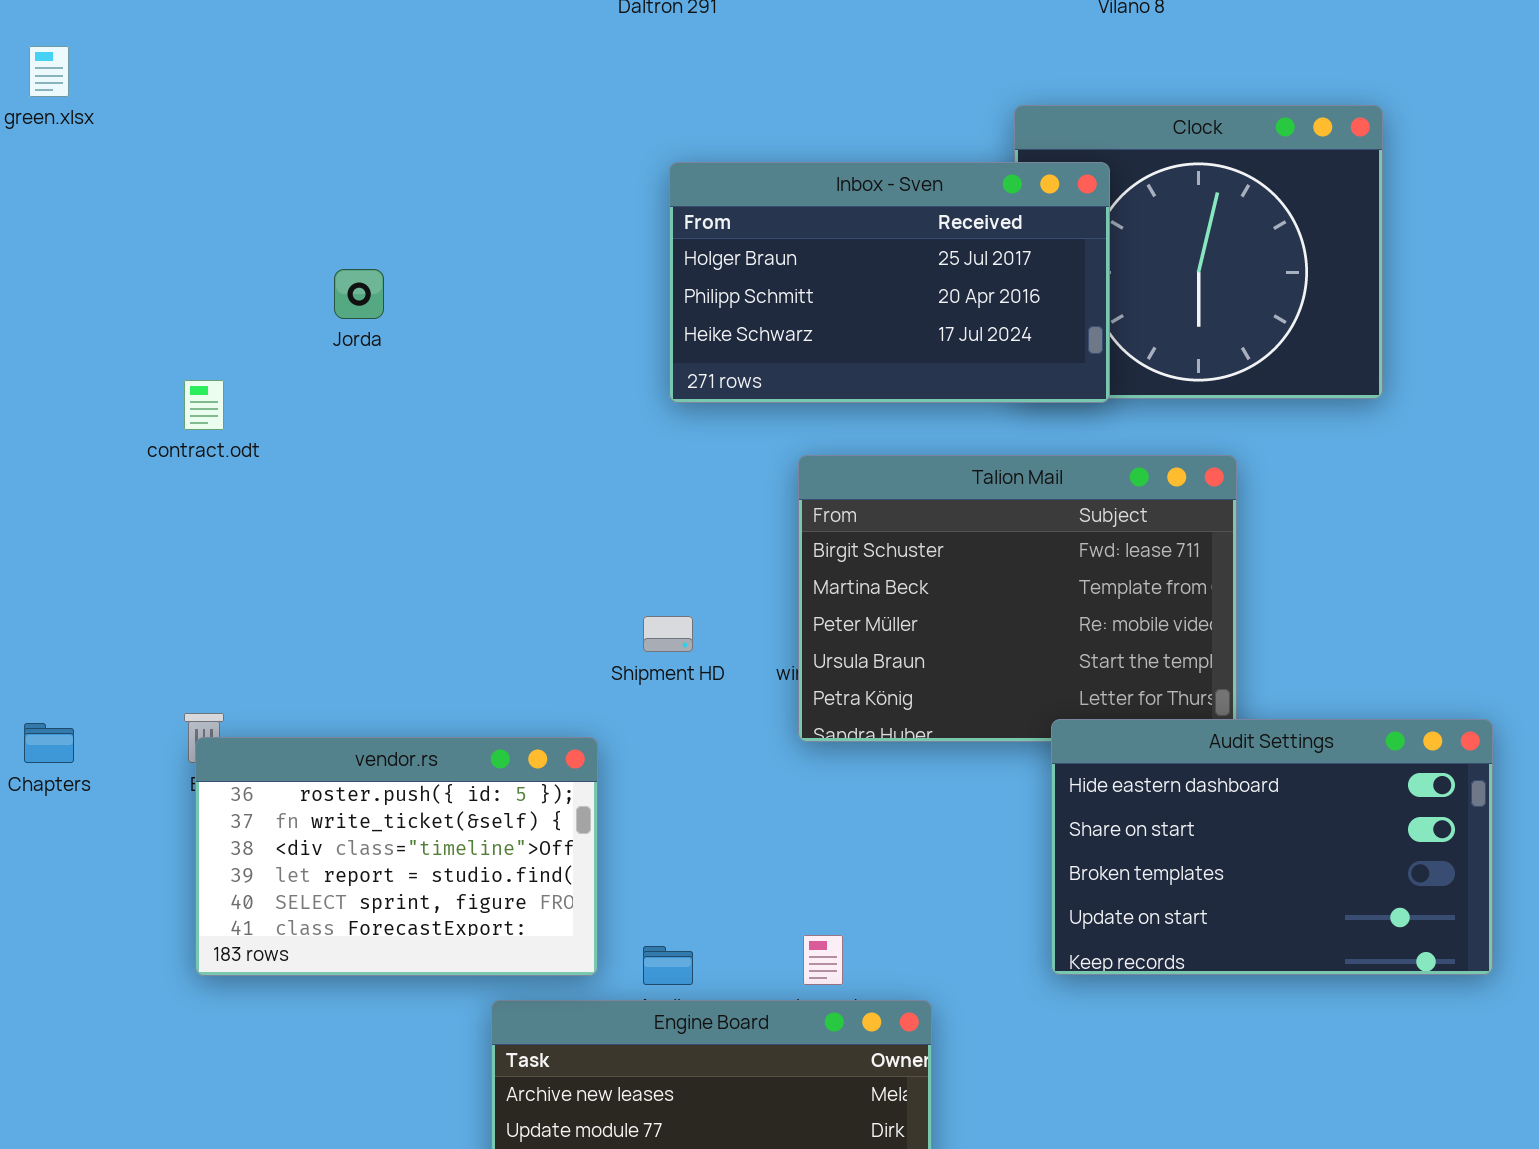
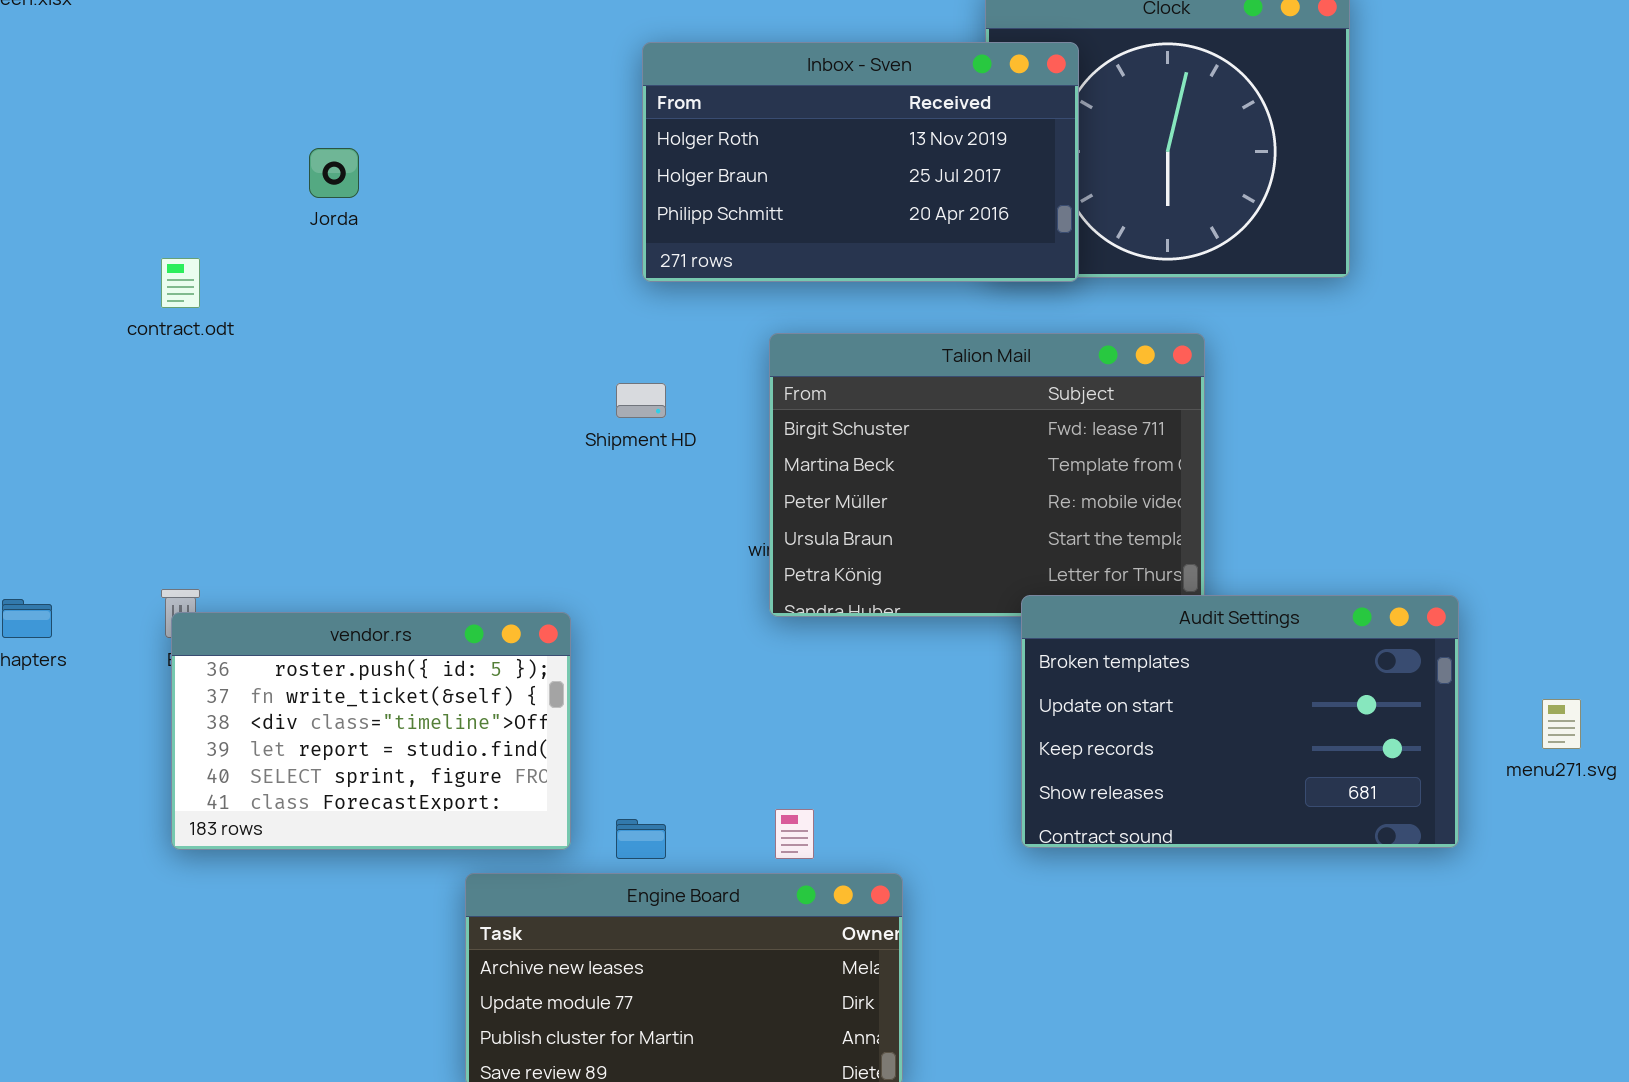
Inbox - Sven: [669,162,1110,403] -> [642,42,1079,282], scrolled up 1 row
Shipment HD: [643,616,693,652] -> [616,383,666,418], moved
Audit Settings: [1051,719,1493,975] -> [1021,595,1459,848], scrolled down 2 rows

